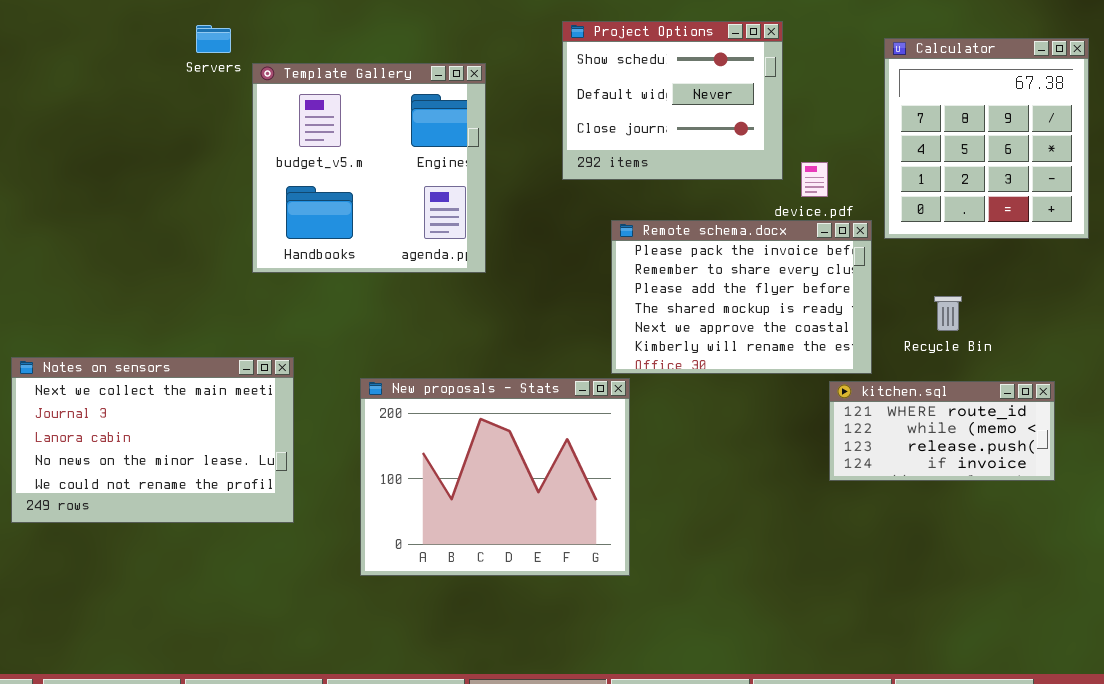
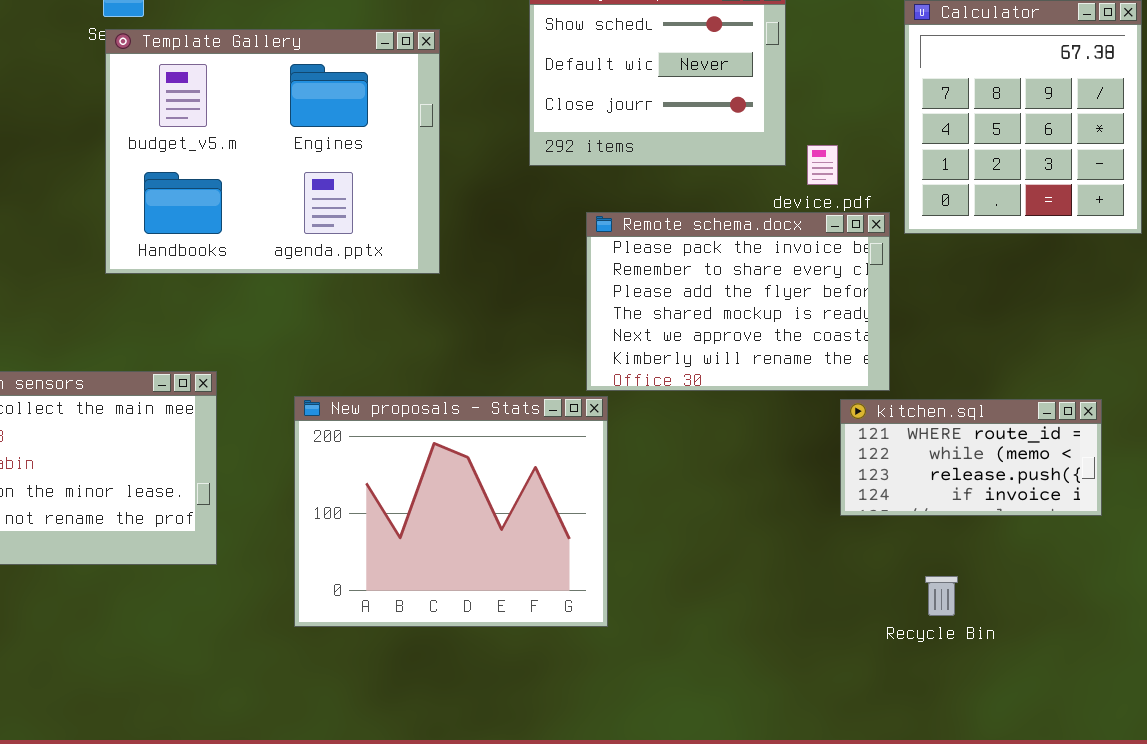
Template Gallery: [252,63,486,273] -> [105,29,440,274], resized
Recycle Bin: [934,296,962,331] -> [925,576,958,616], moved

